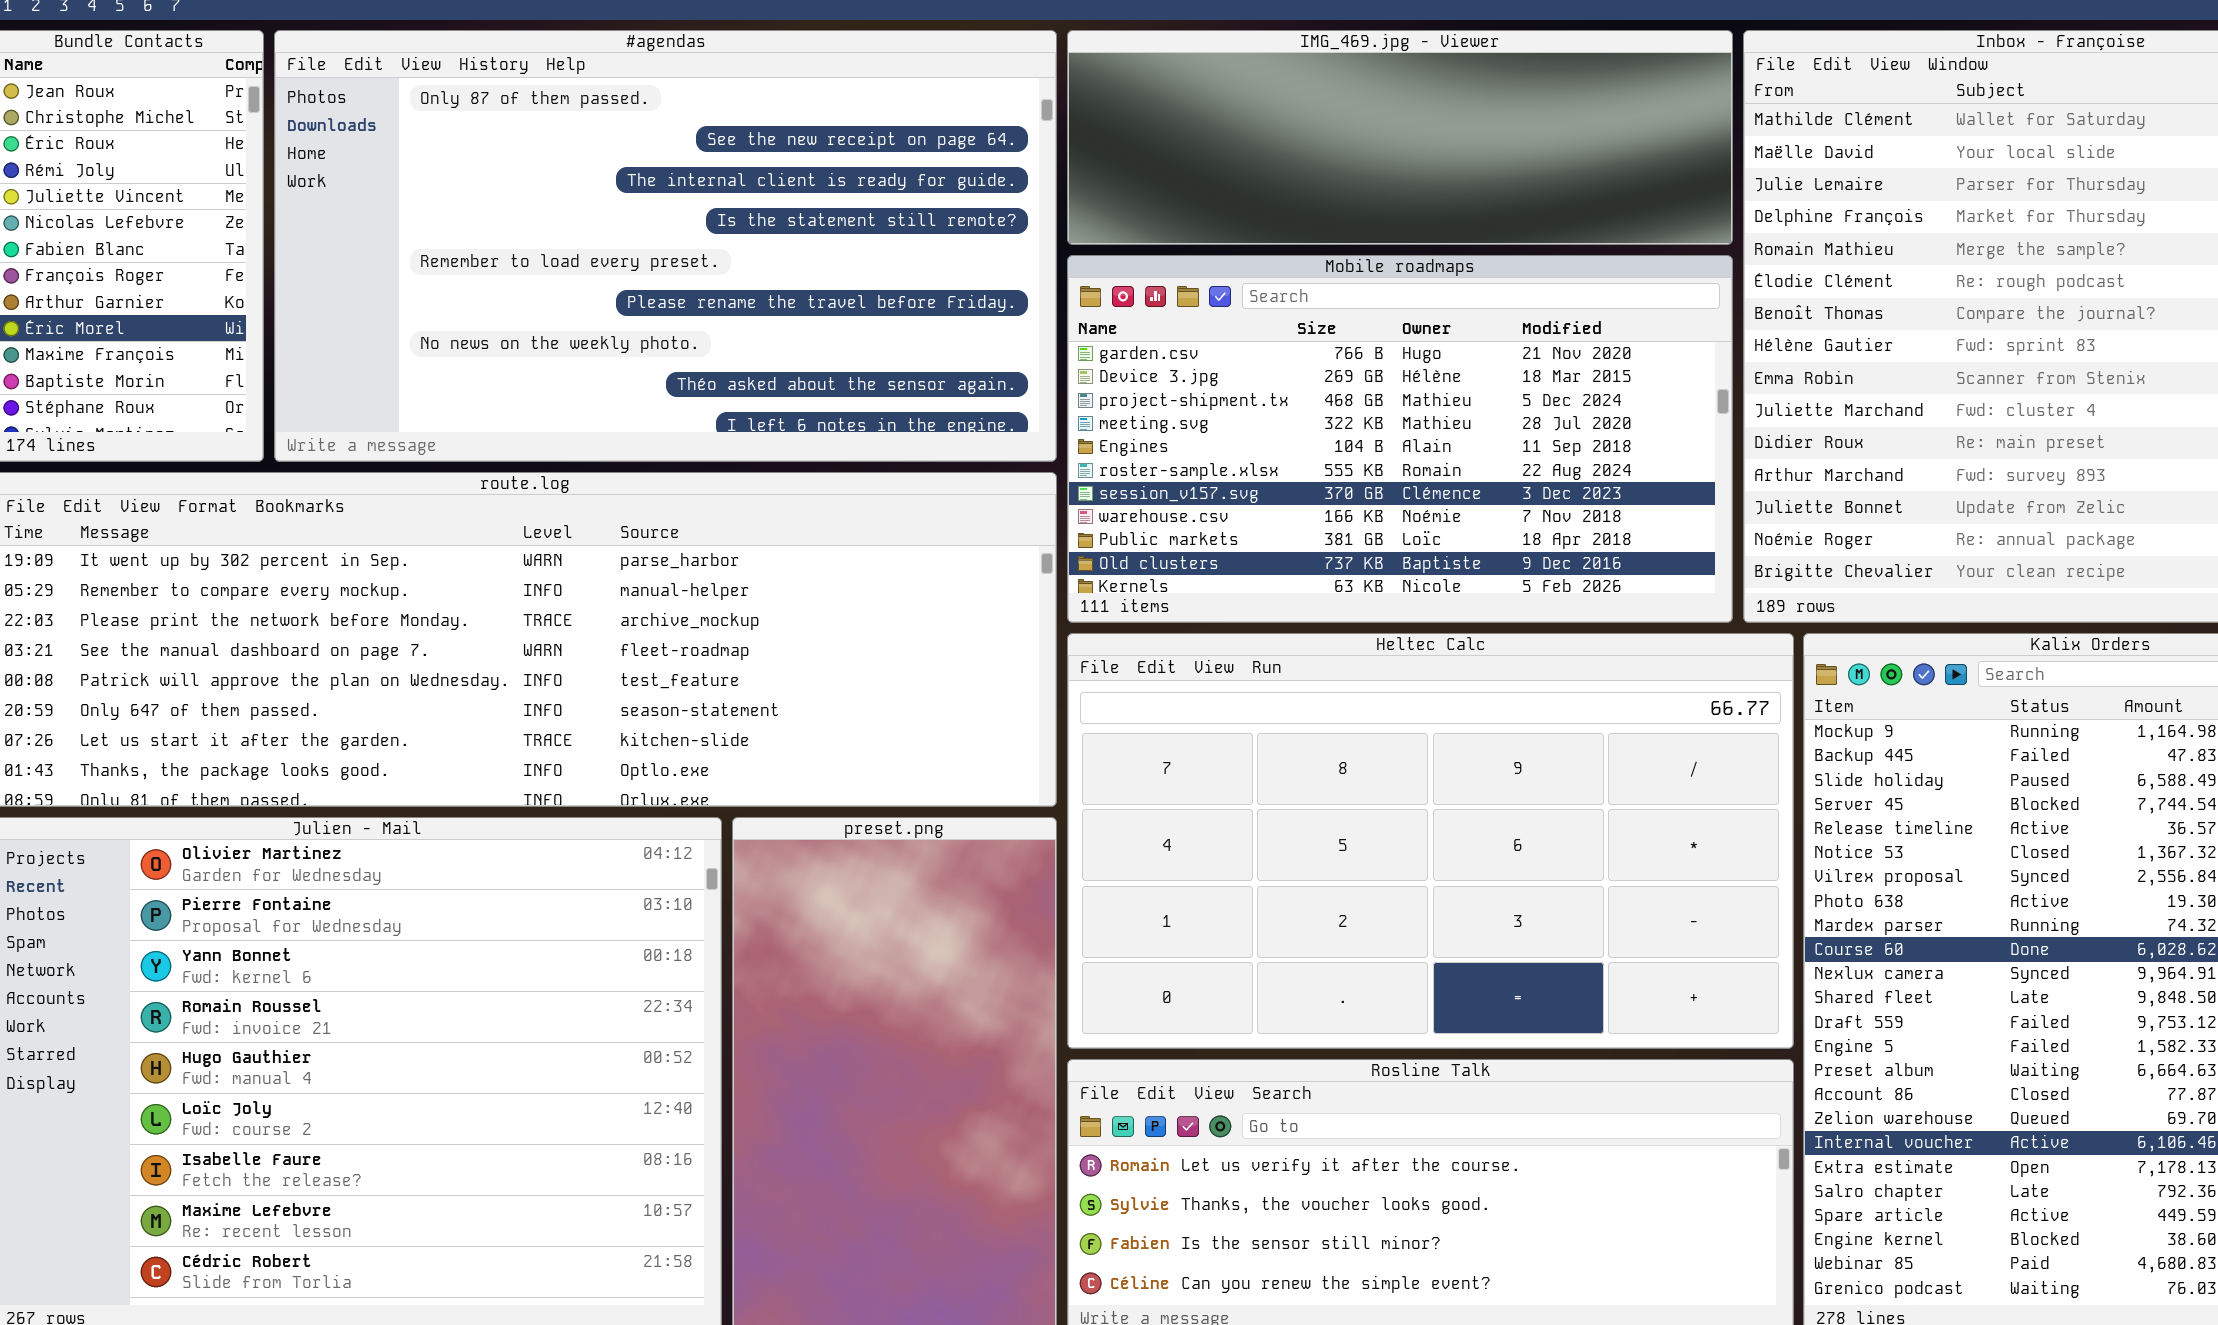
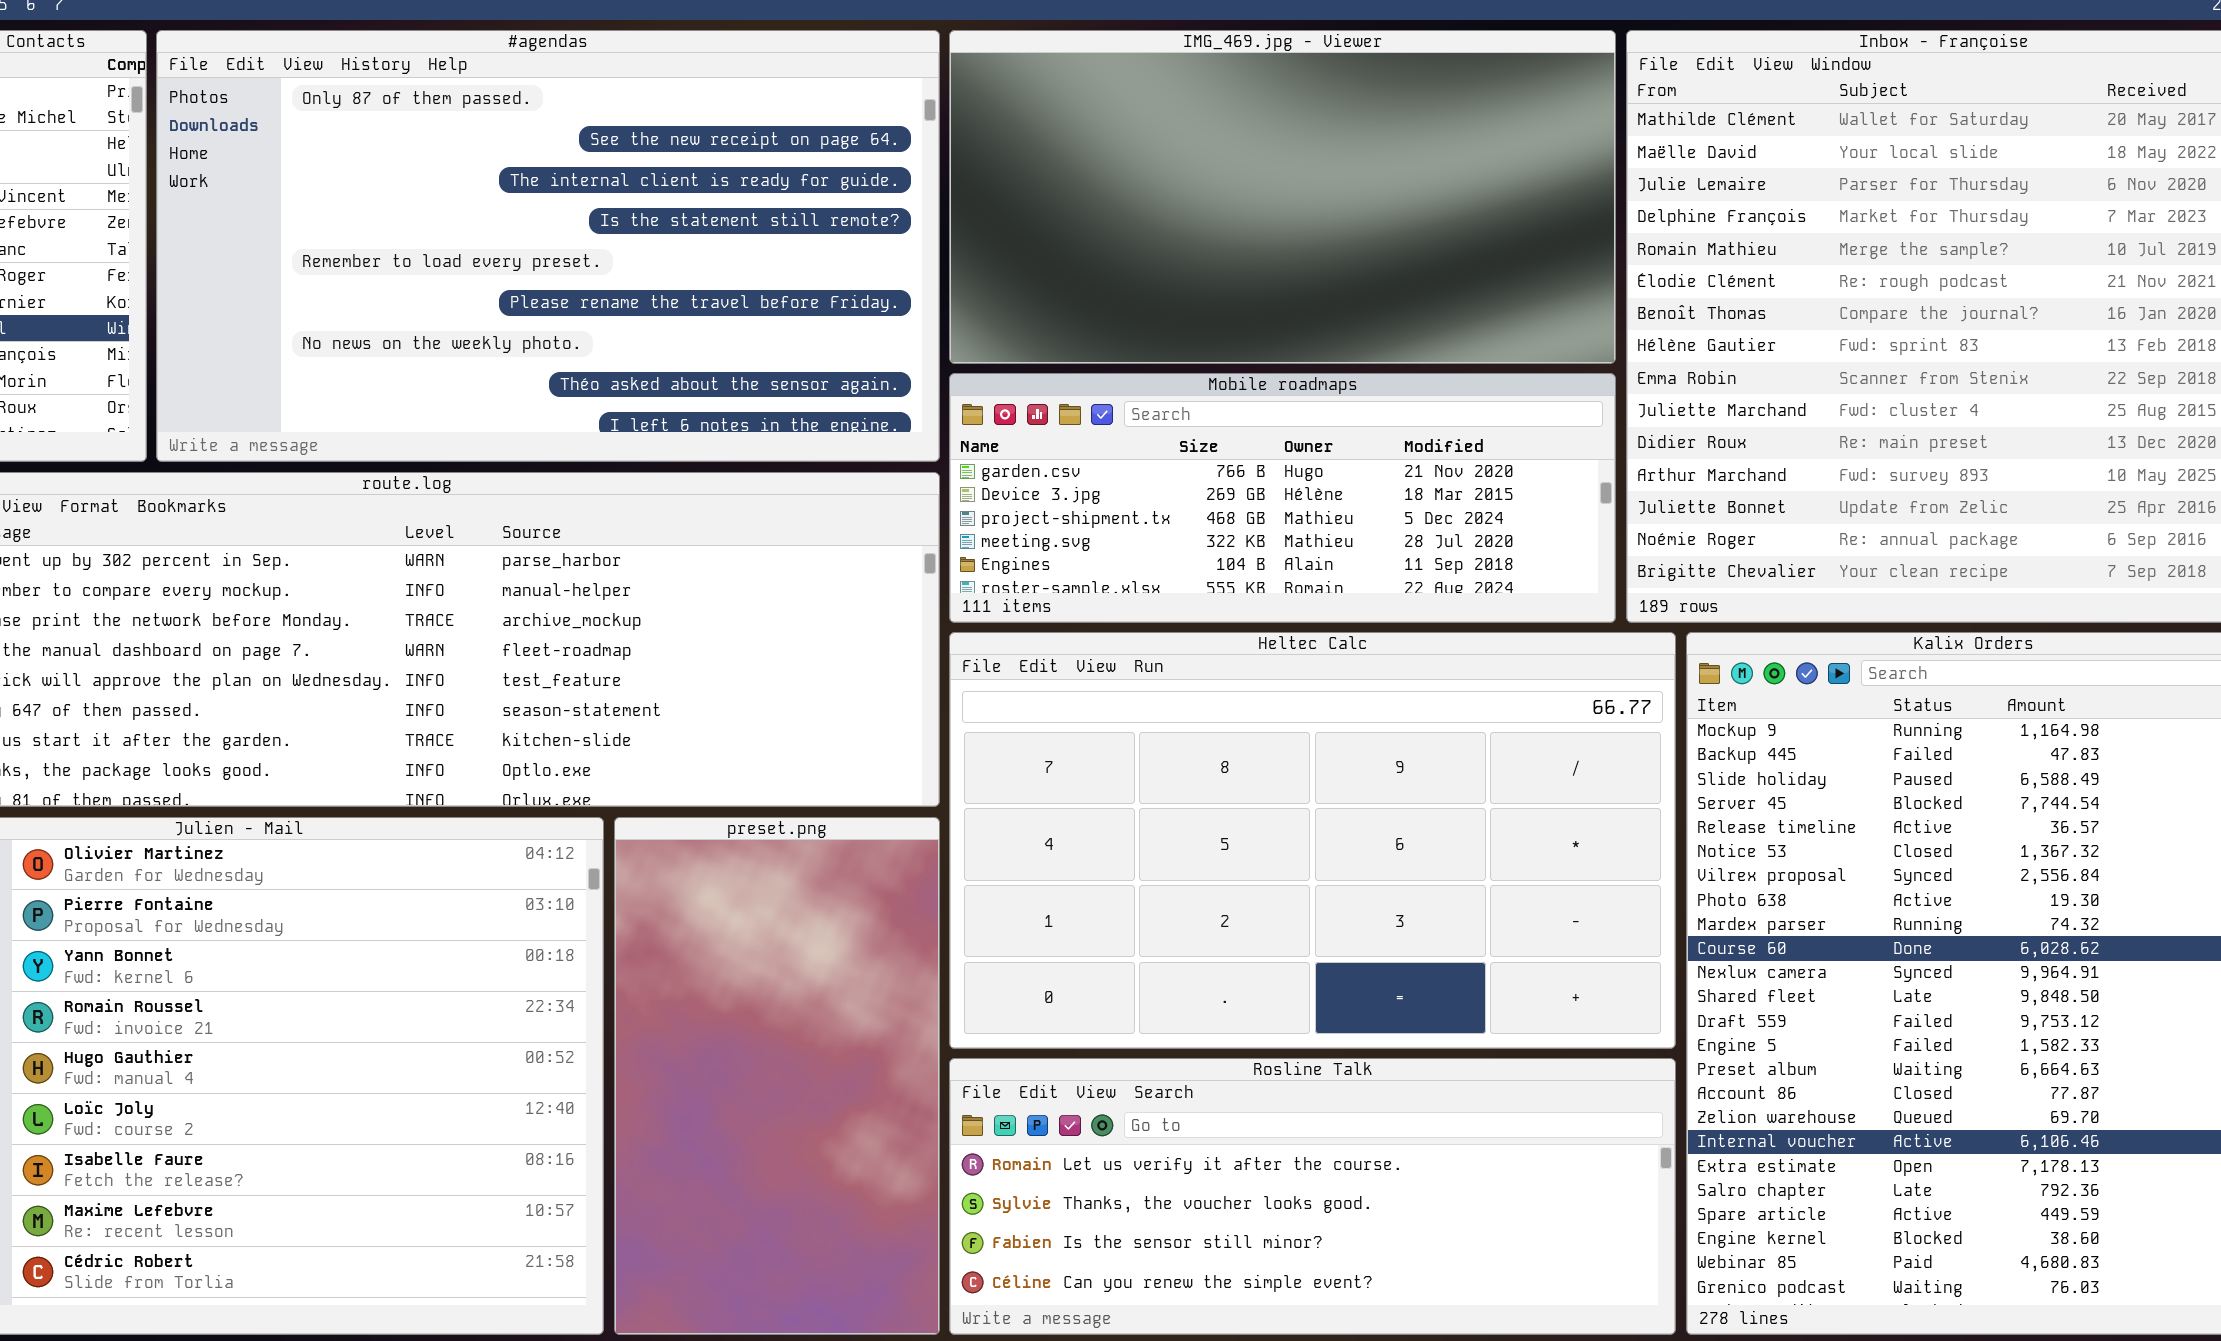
IMG_469.jpg - Viewer: [1067,30,1733,245] -> [949,30,1616,364], resized
Mobile roadmaps: [1067,255,1733,623] -> [949,373,1616,623], resized

